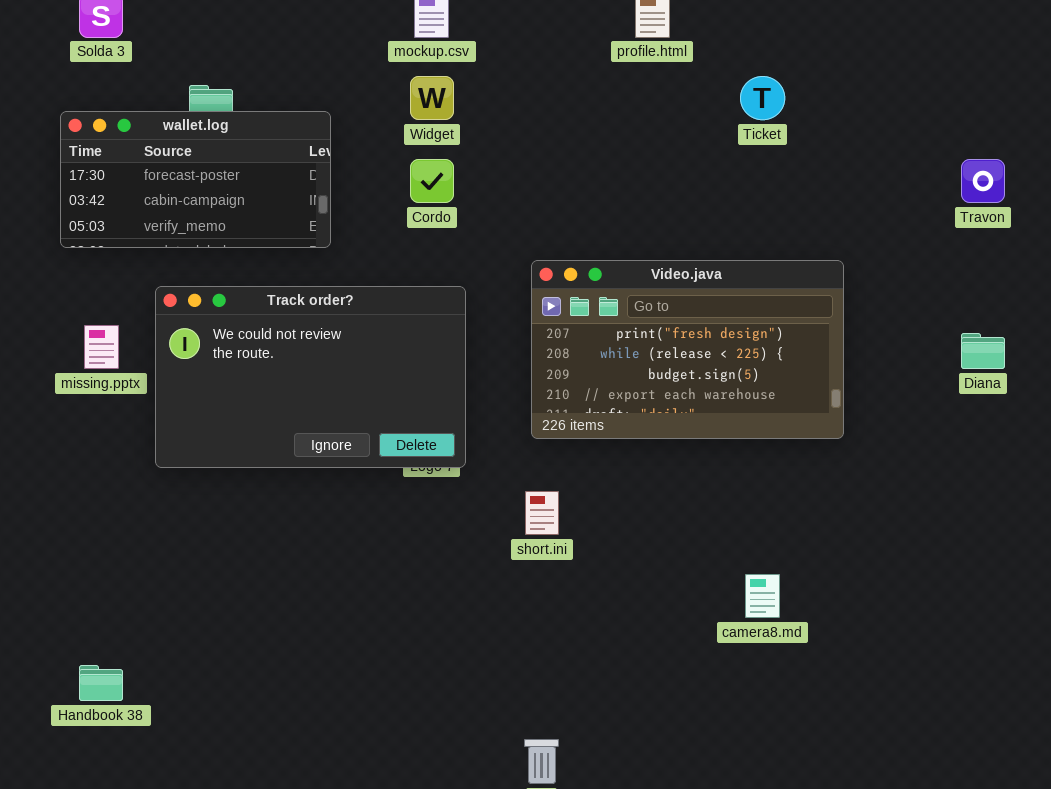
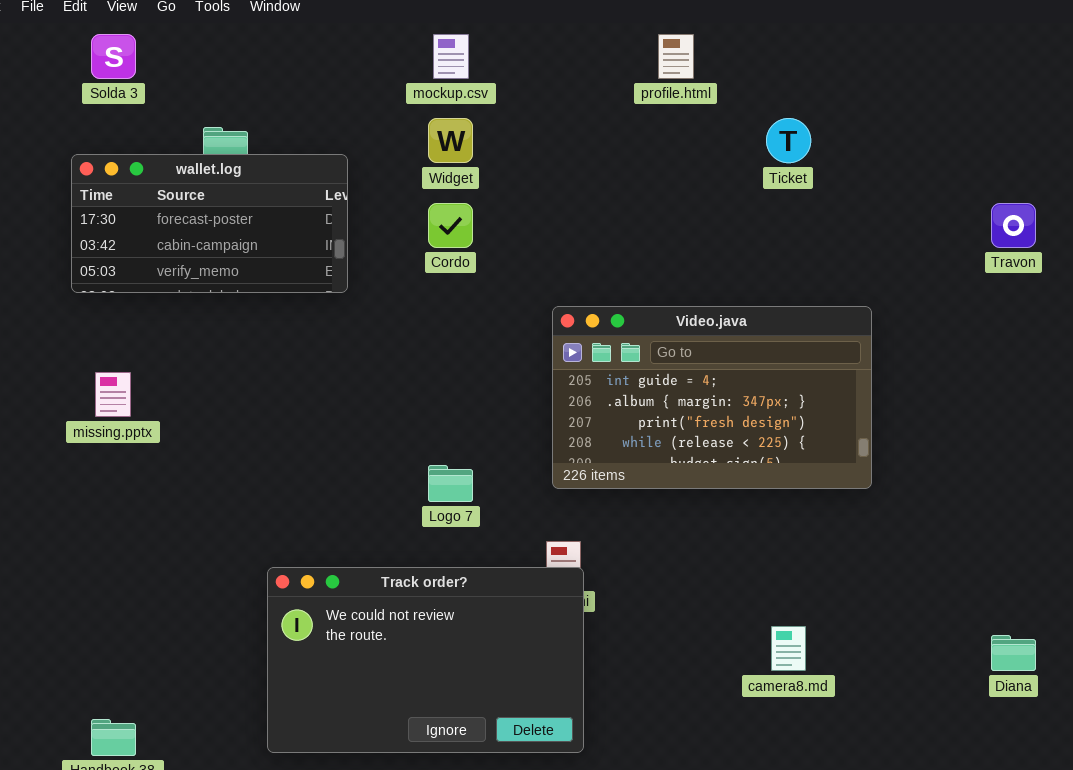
Video.java: [531,260,844,439] -> [552,306,872,489], scrolled up 2 rows
Track order?: [155,286,466,468] -> [267,567,584,753], moved
Diana: [961,333,1005,369] -> [991,635,1036,671], moved

